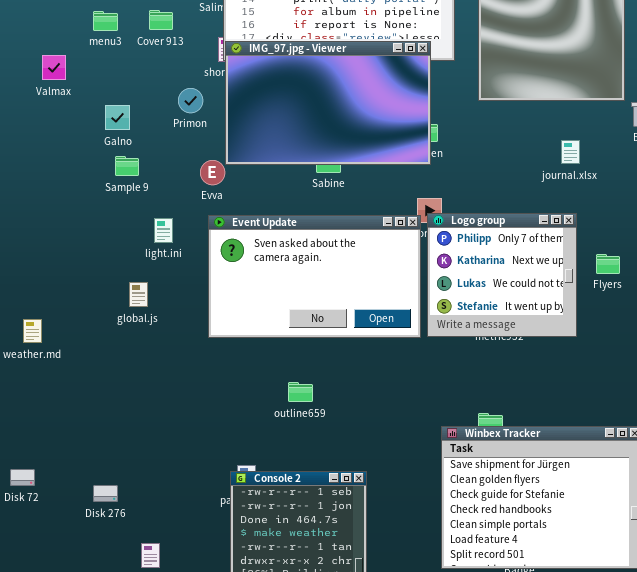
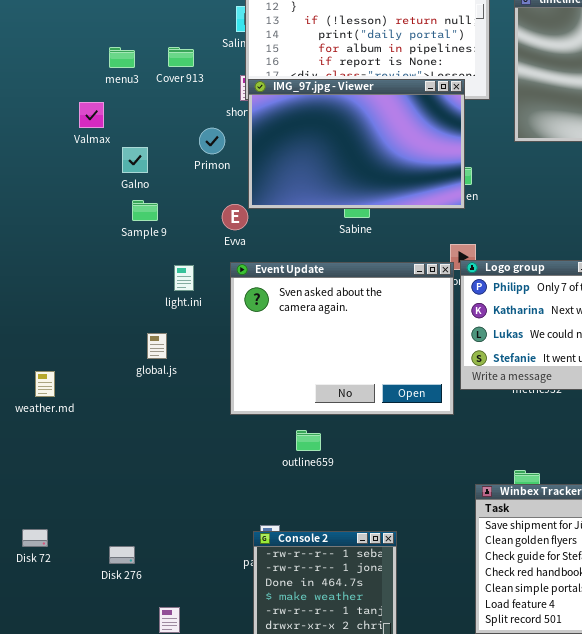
Valmax: [42,55,66,80] -> [79,102,104,128], moved
Event Update: [208,215,421,338] -> [230,262,454,415], resized
outline659: [288,382,313,402] -> [296,430,321,451], moved

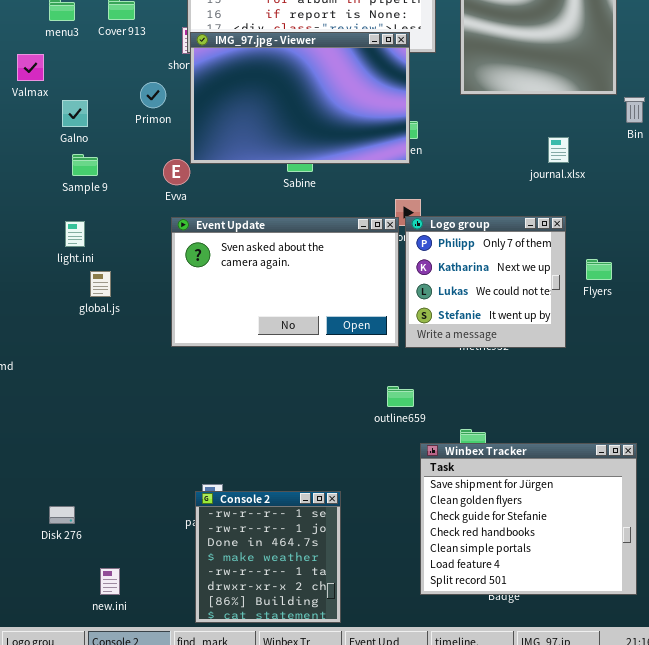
Event Update: [230,262,454,415] -> [171,217,399,347], resized
light.ini: [174,265,194,291] -> [65,221,85,247], moved
global.js: [147,333,167,359] -> [90,271,111,297], moved
outline659: [296,430,321,451] -> [387,386,414,407], moved

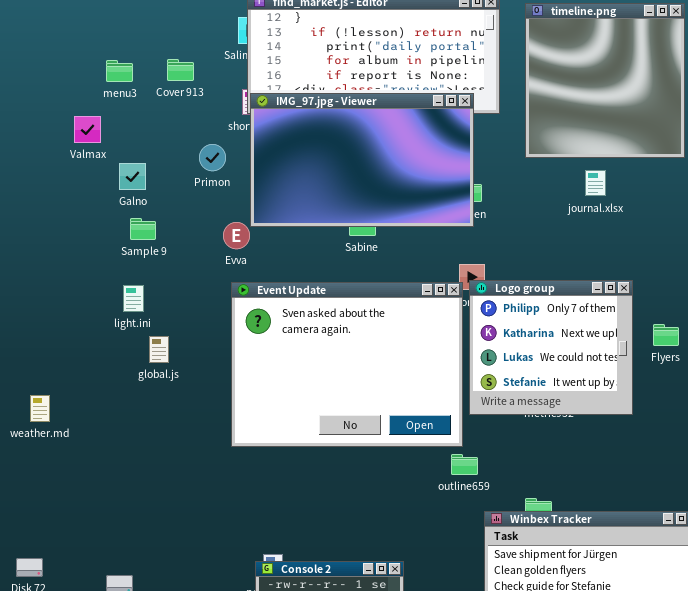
journal.xlsx: [548,137,569,163] -> [585,170,606,196], moved
Event Update: [171,217,399,347] -> [231,282,463,447], resized

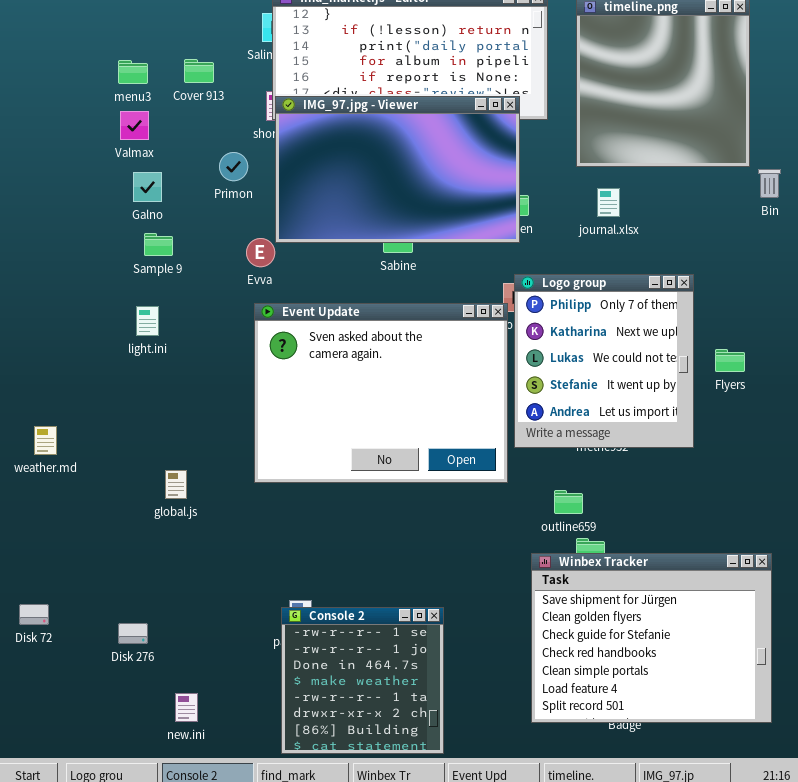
Valmax: [74,116,101,143] -> [120,111,149,140], moved
journal.xlsx: [585,170,606,196] -> [597,188,620,217], moved
Logo group: [469,280,633,415] -> [514,274,694,448], resized
global.js: [149,336,169,363] -> [165,470,187,499], moved
outline659: [451,454,478,475] -> [554,490,583,514], moved

